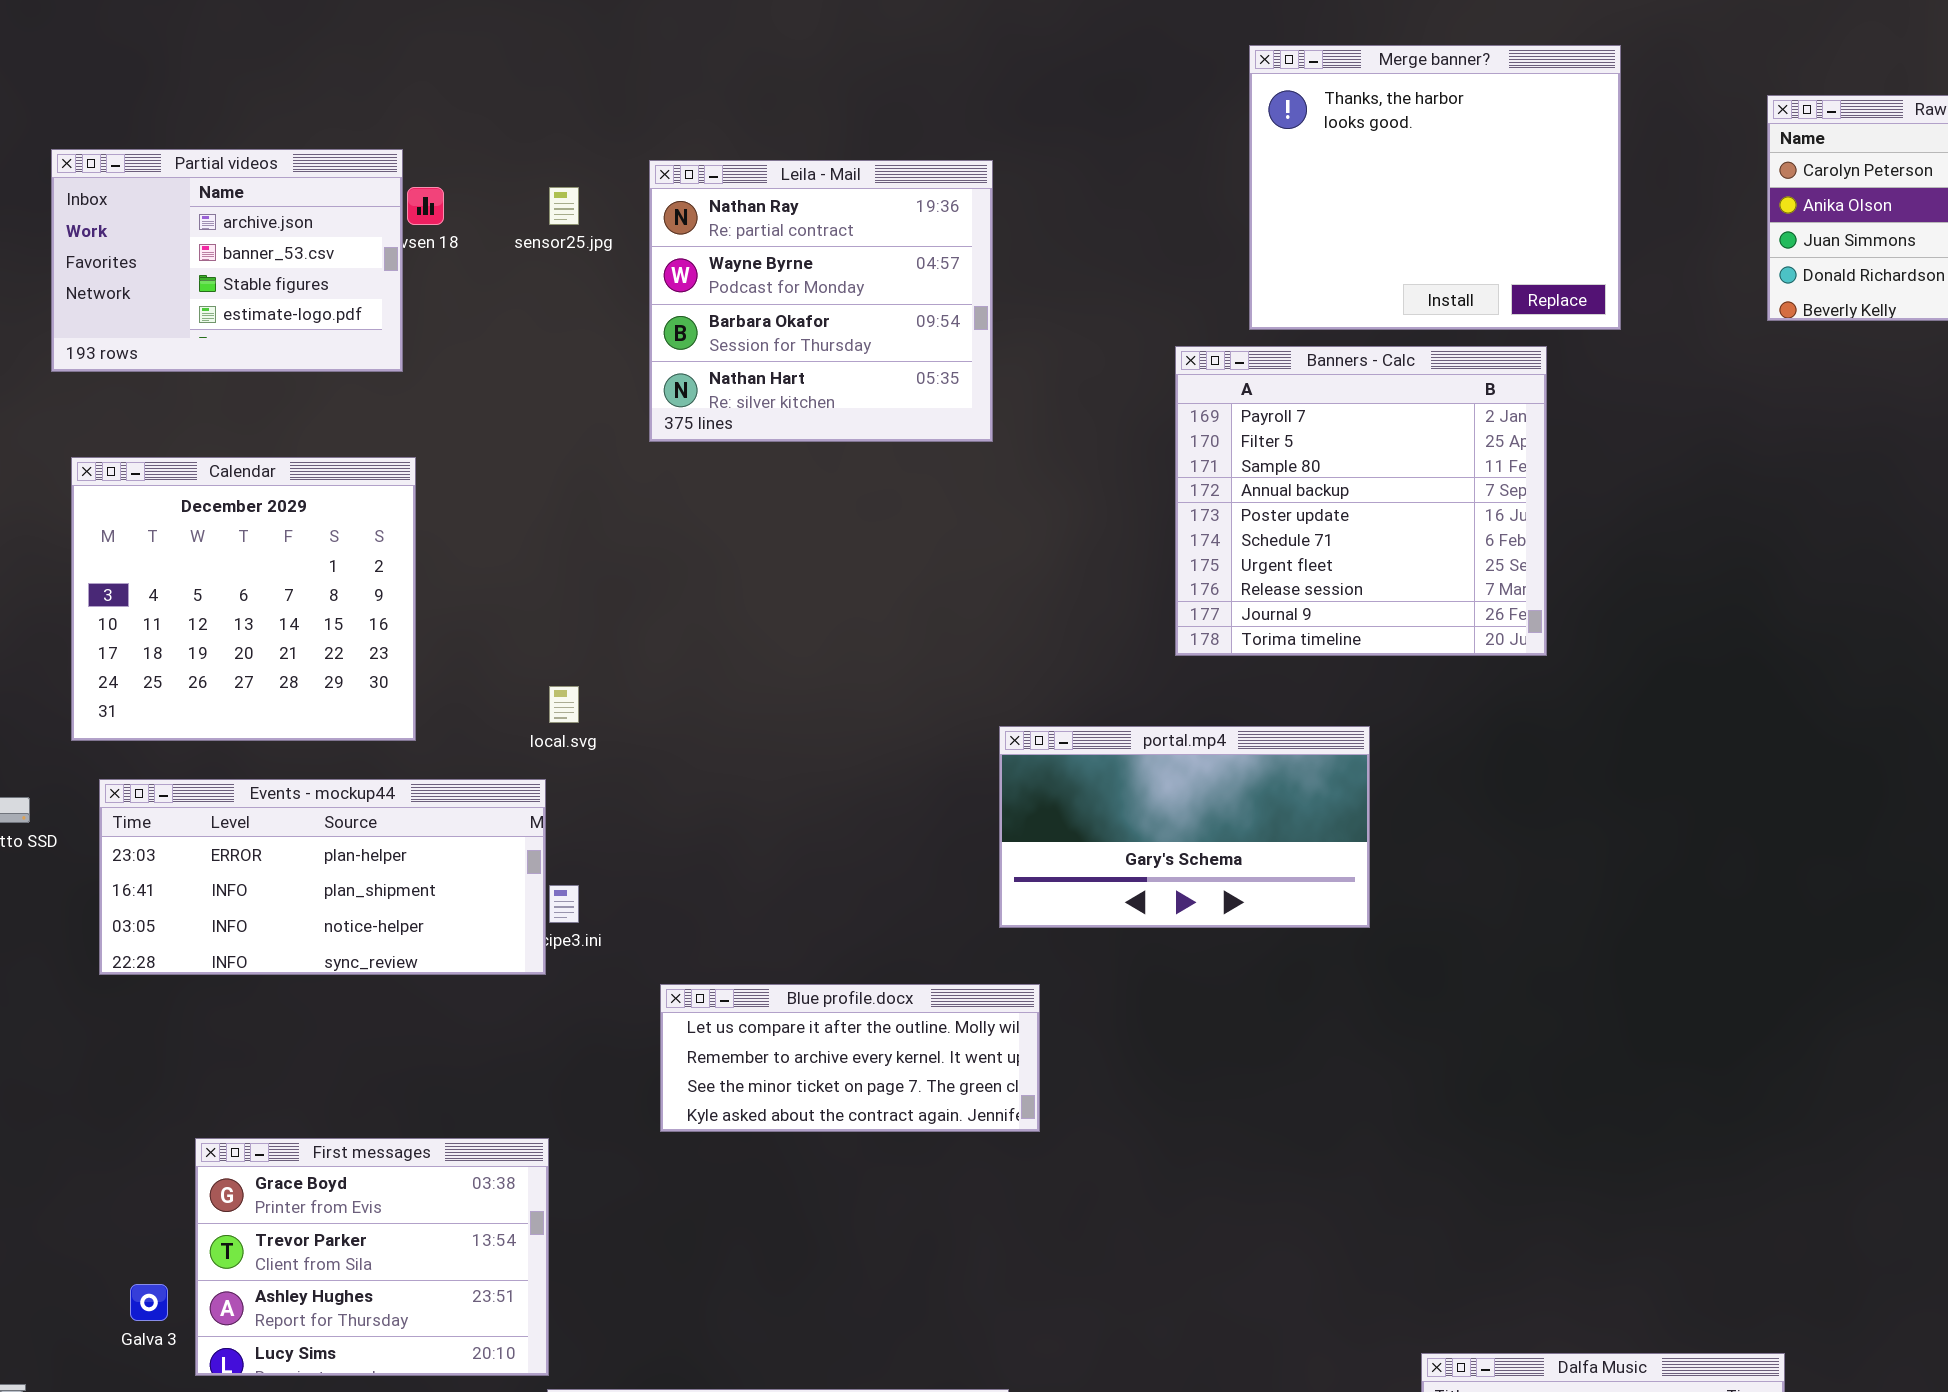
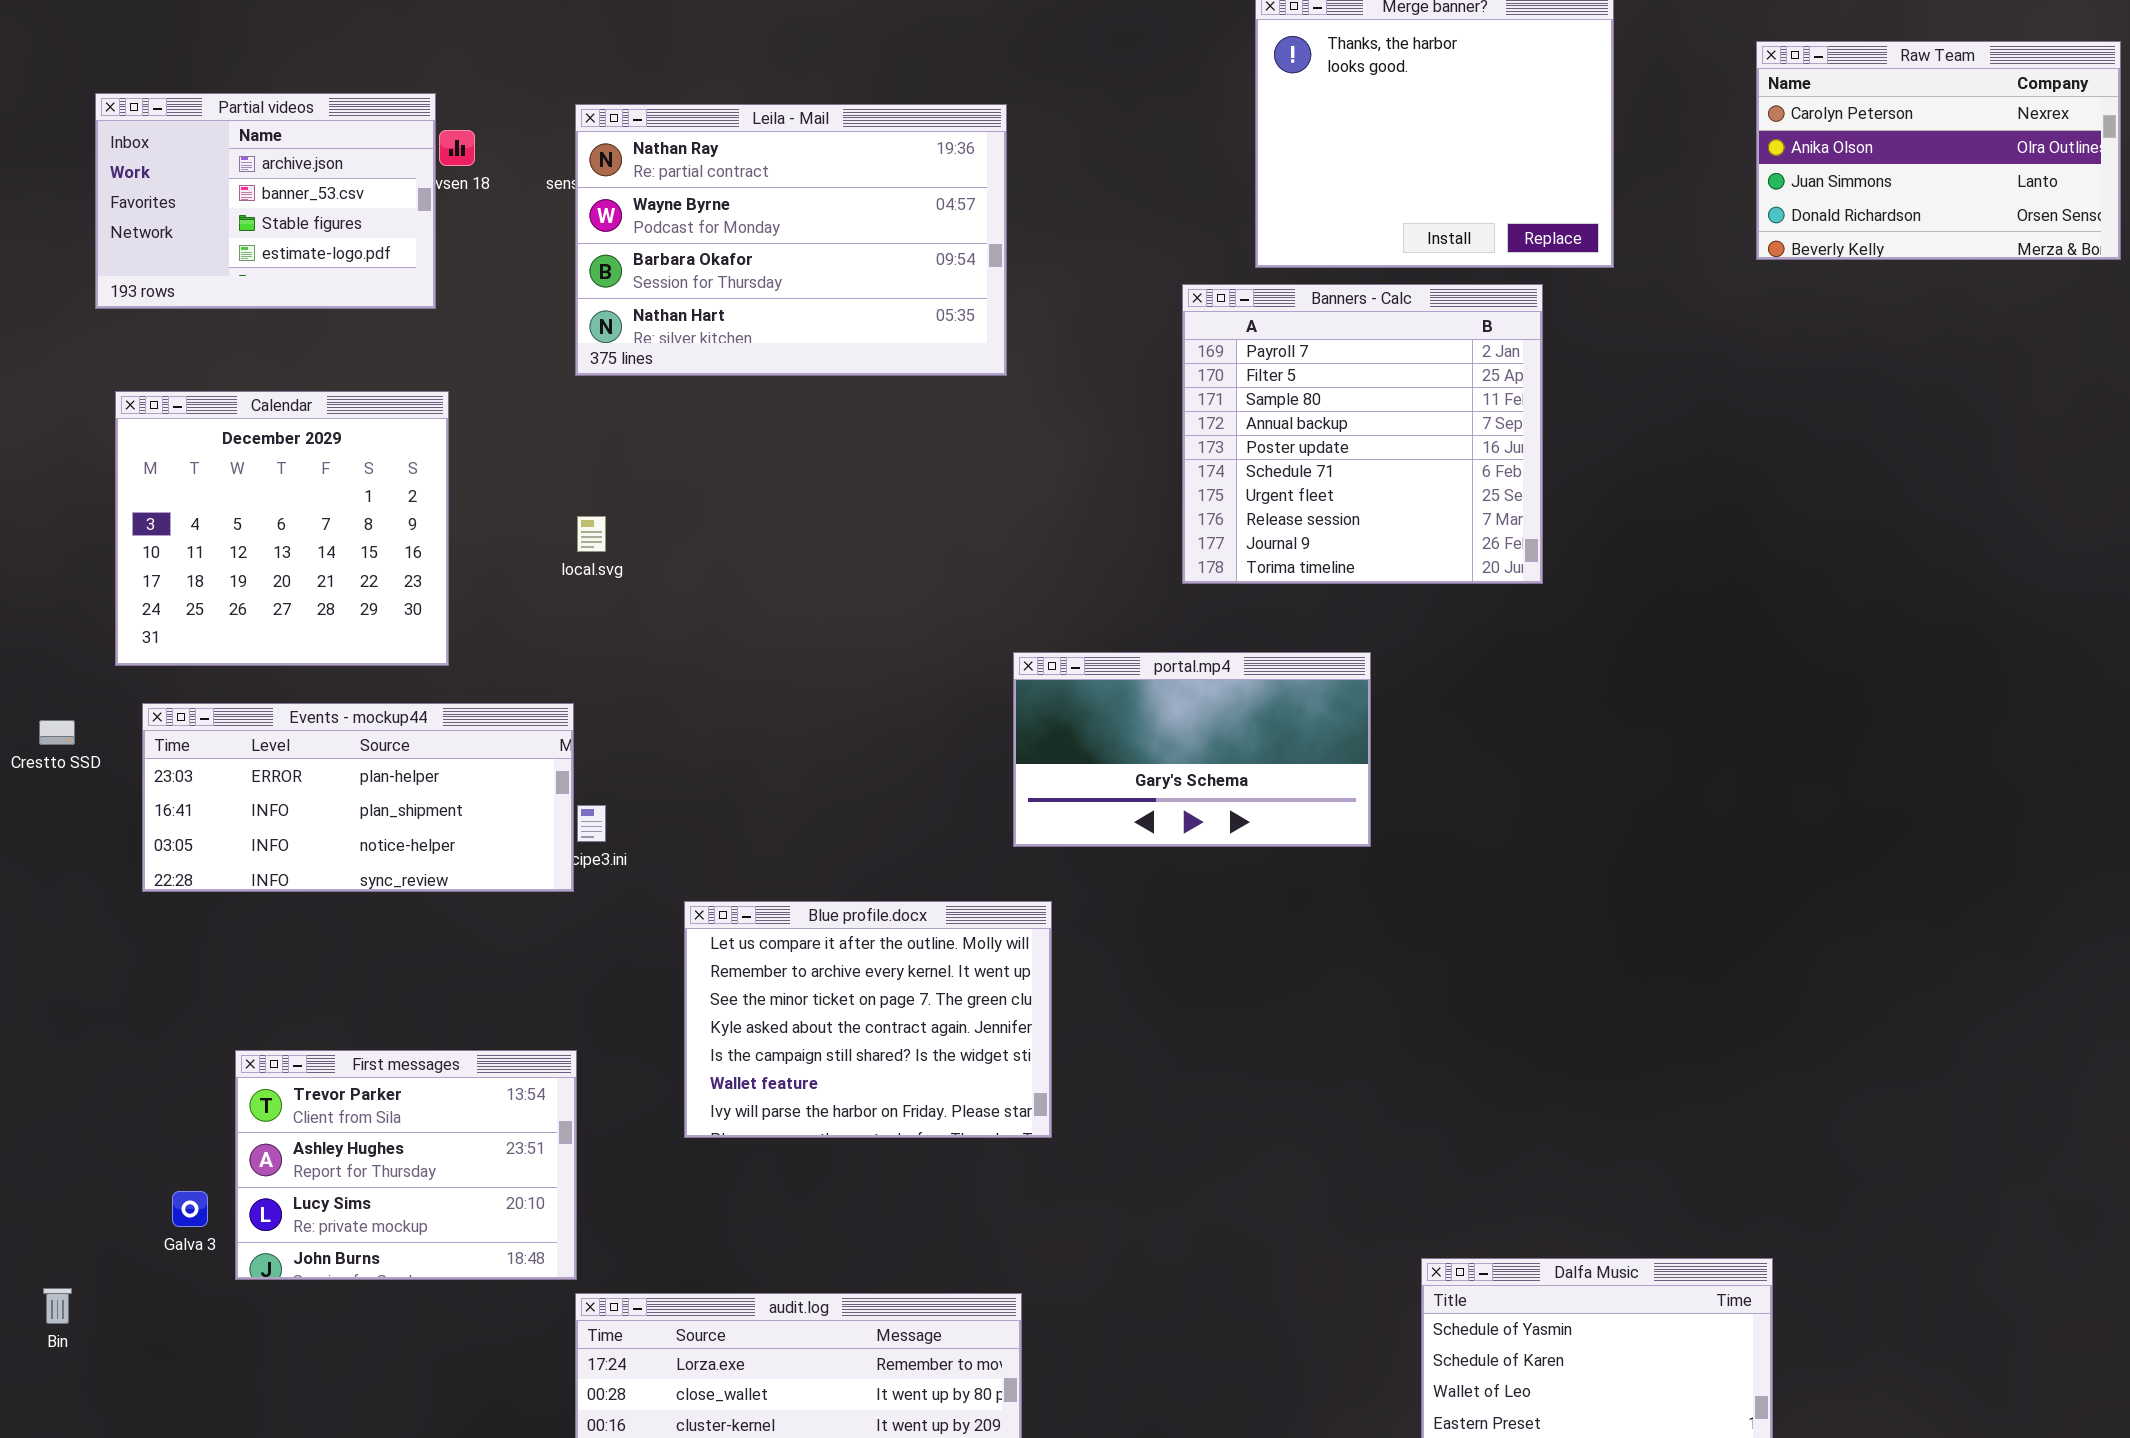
Leila - Mail: [649,160,993,442] -> [575,104,1007,376], resized
local.svg: [549,686,579,723] -> [577,516,606,552], moved
Blue profile.docx: [660,984,1040,1132] -> [684,901,1052,1138], resized
First messages: [195,1138,549,1376] -> [235,1050,577,1280], scrolled down 1 row

